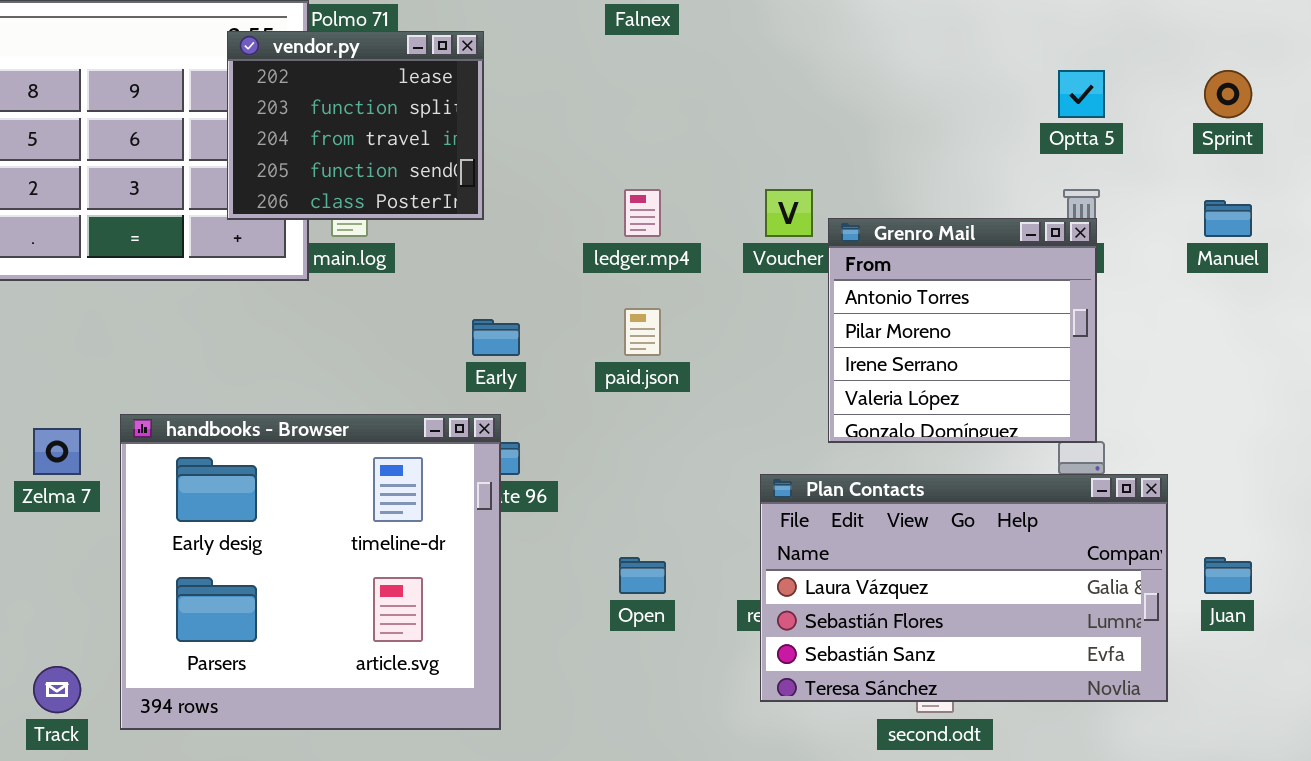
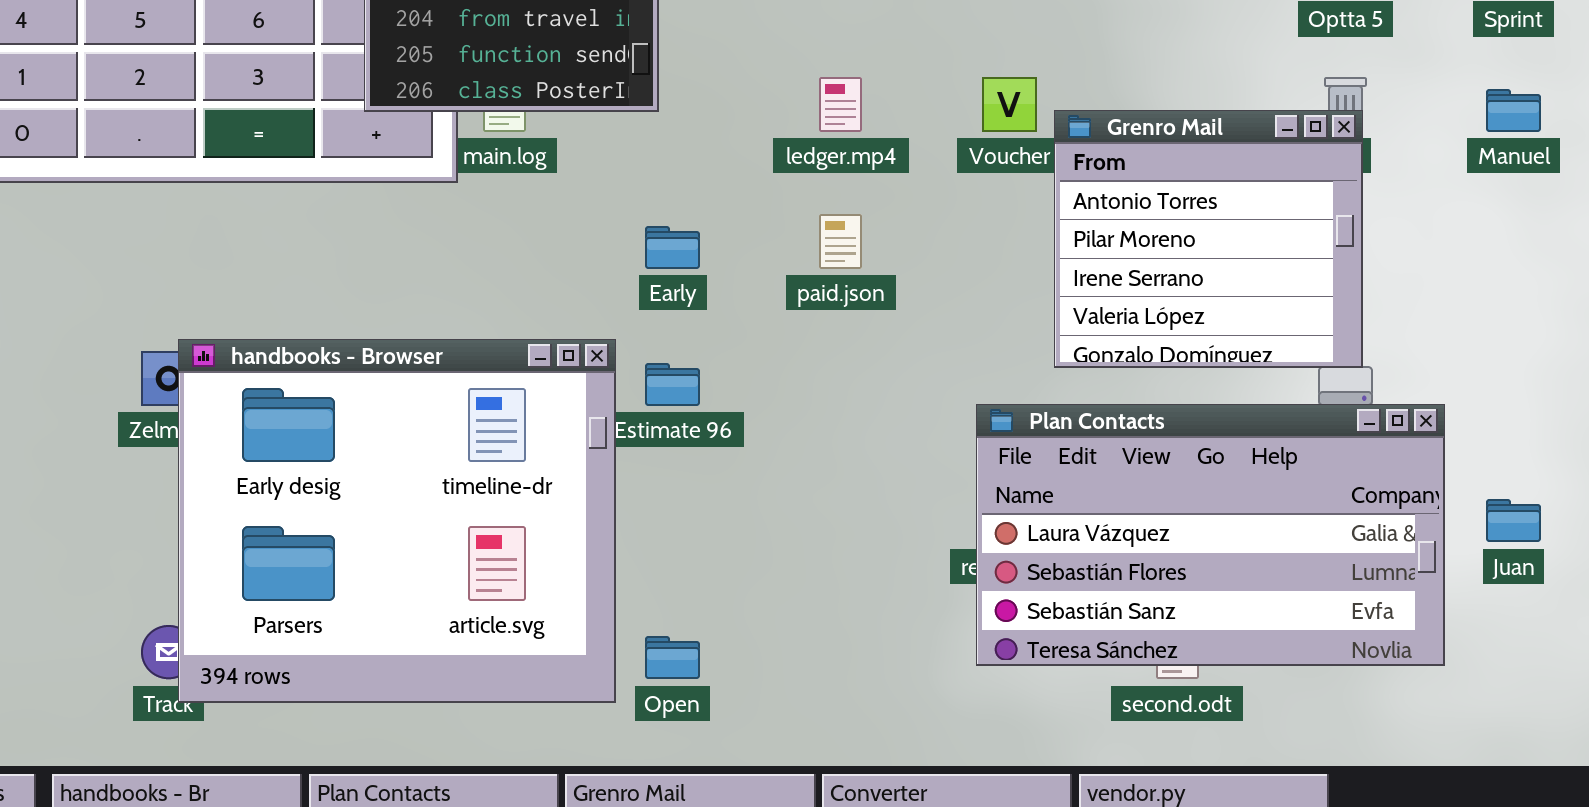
handbooks - Browser: [120,414,501,730] -> [178,339,616,703], moved
Open: [619,557,666,594] -> [645,636,700,679], moved

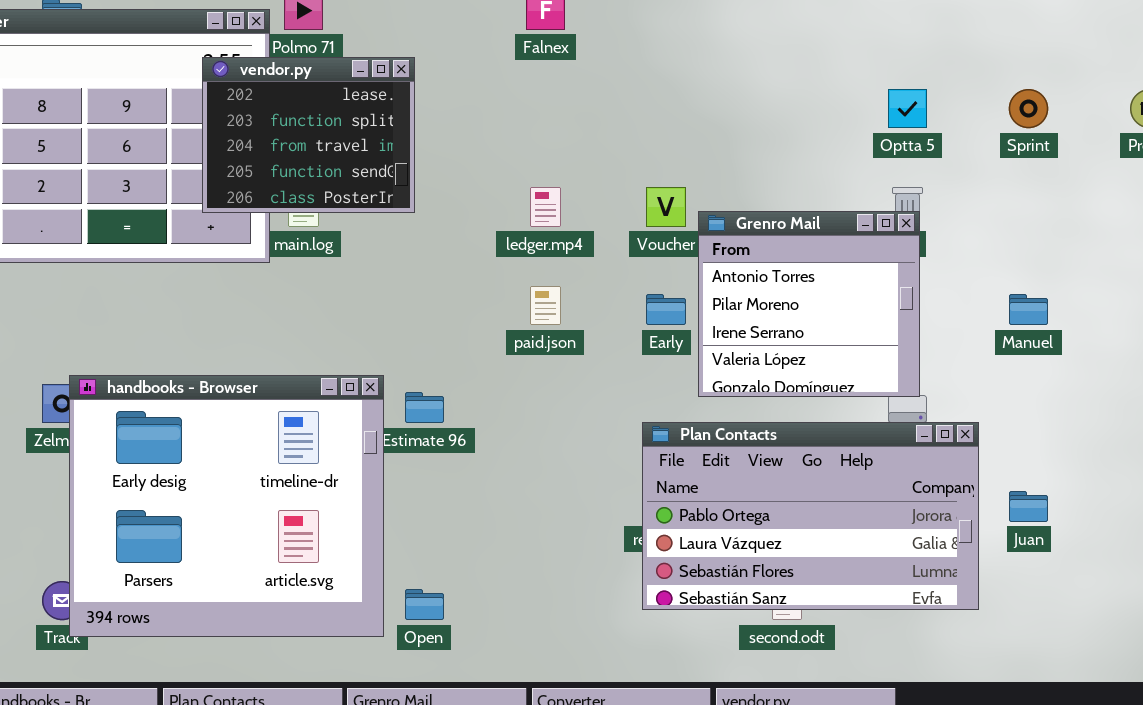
Manuel: [1486,89,1541,132] -> [1009,294,1048,325], moved
Early: [645,226,700,269] -> [646,294,686,325], moved
Plan Contacts: [976,404,1445,666] -> [642,422,979,610], scrolled up 1 row

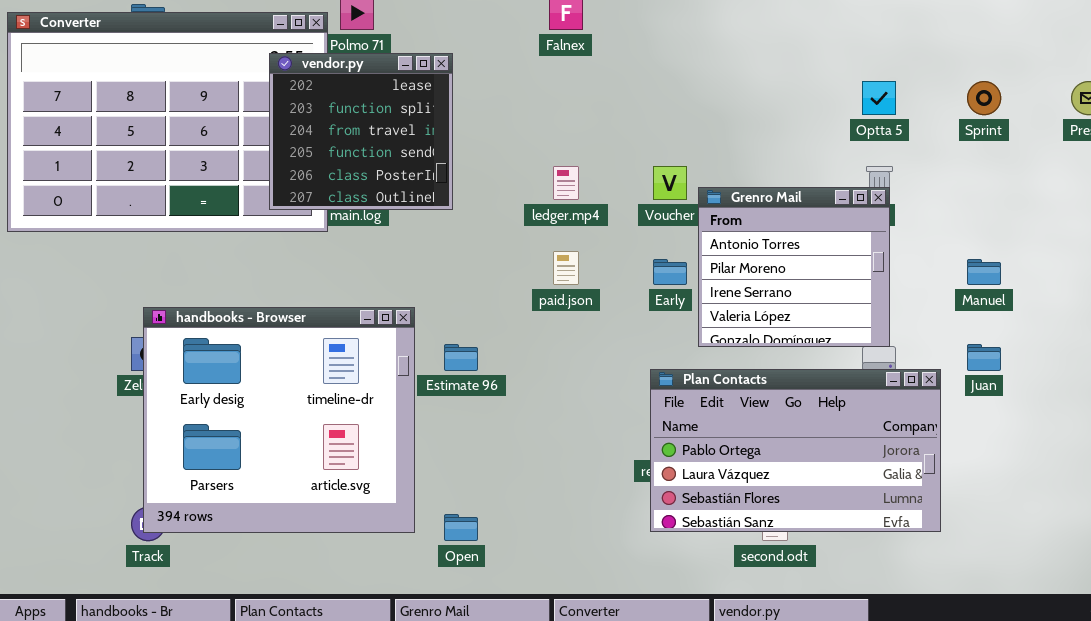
vendor.py: [202,57,415,213] -> [269,53,453,210], resized
handbooks - Browser: [69,375,384,637] -> [143,307,415,533], moved
Juan: [1009,491,1048,522] -> [967,344,1001,371], moved

